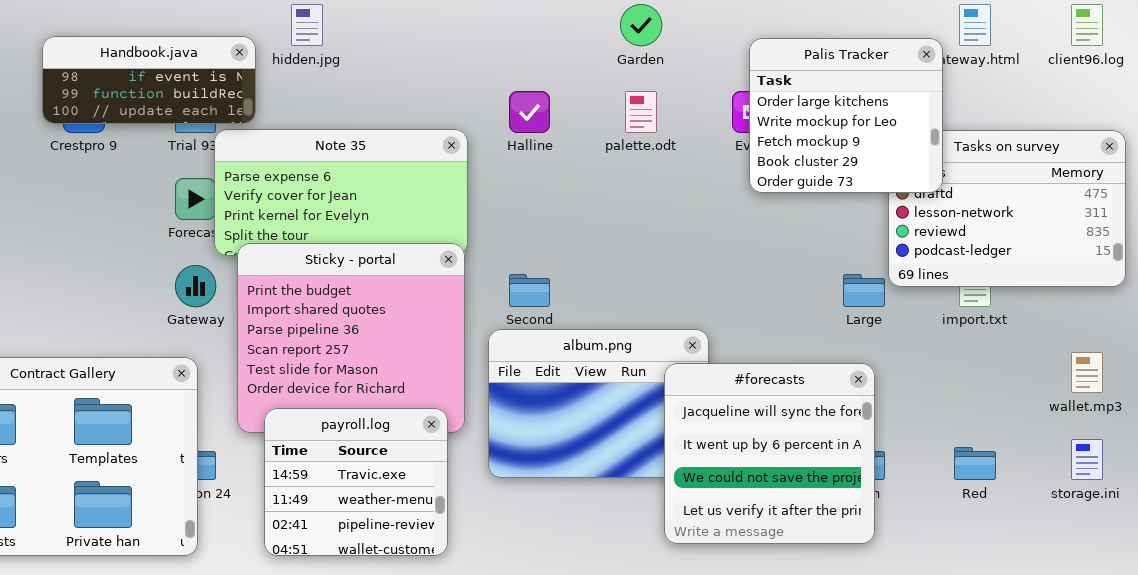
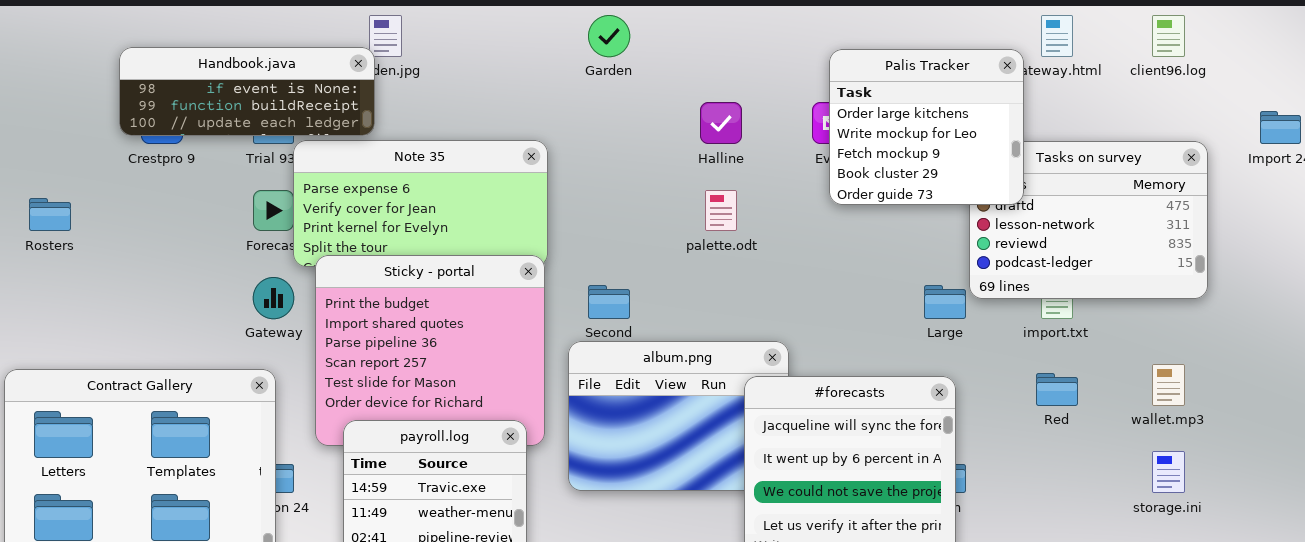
Garden: [620,4,662,46] -> [588,15,630,57], moved
Handbook.java: [42,36,256,124] -> [119,47,375,136], resized
Halline: [509,91,550,133] -> [700,102,742,144], moved
palette.odt: [625,91,657,133] -> [705,190,737,231], moved
Red: [954,447,996,480] -> [1036,373,1078,406], moved

